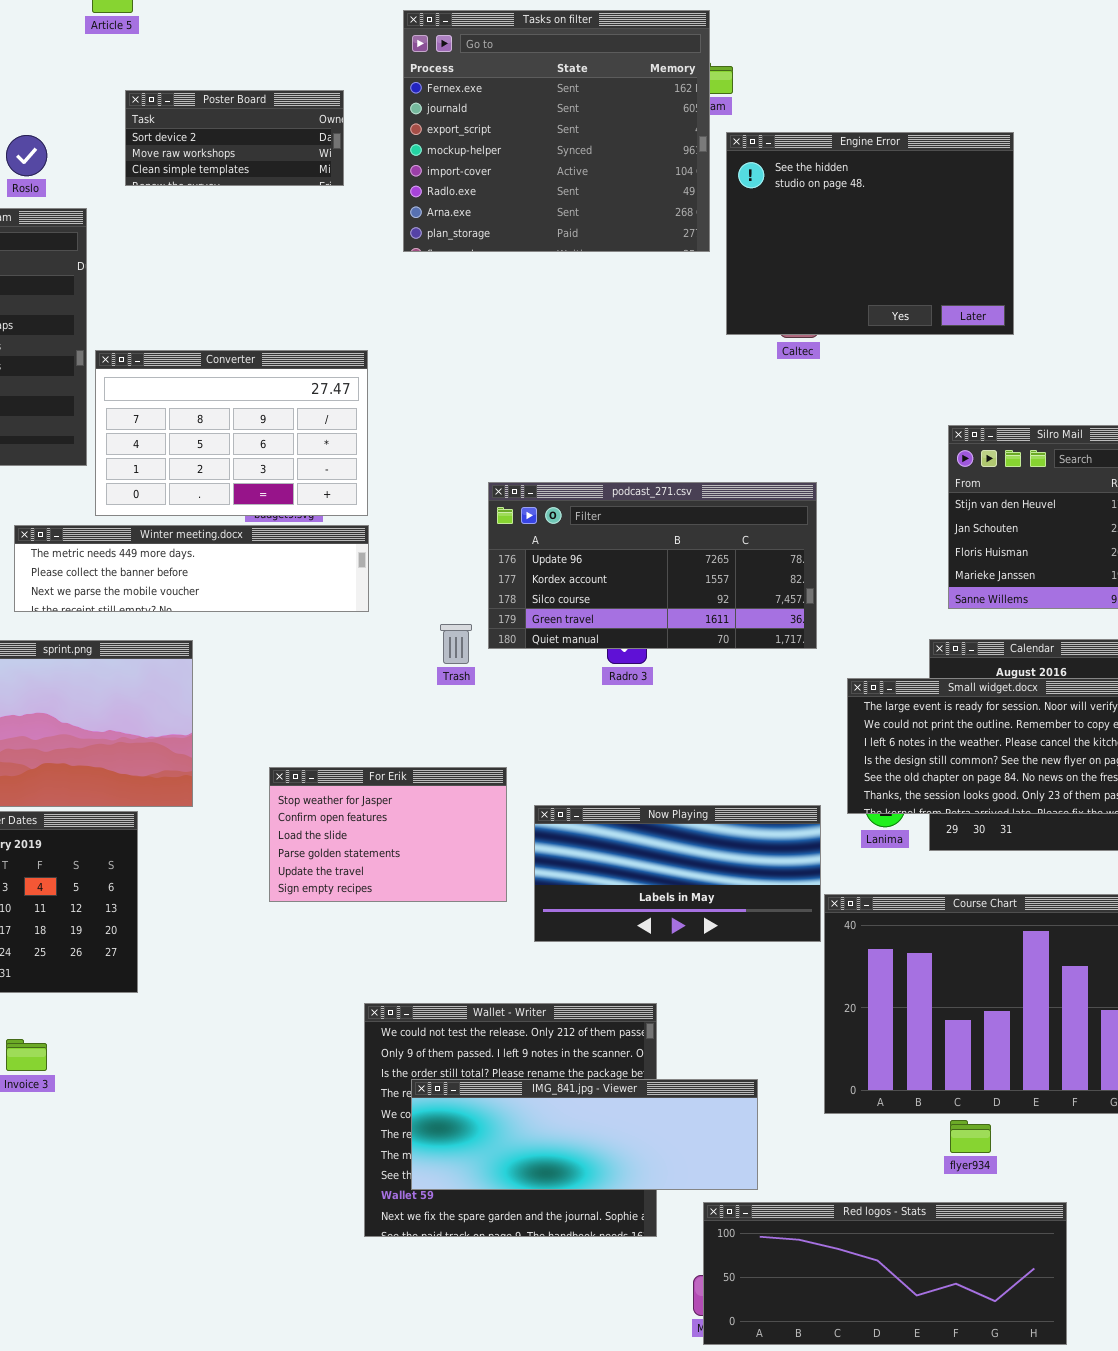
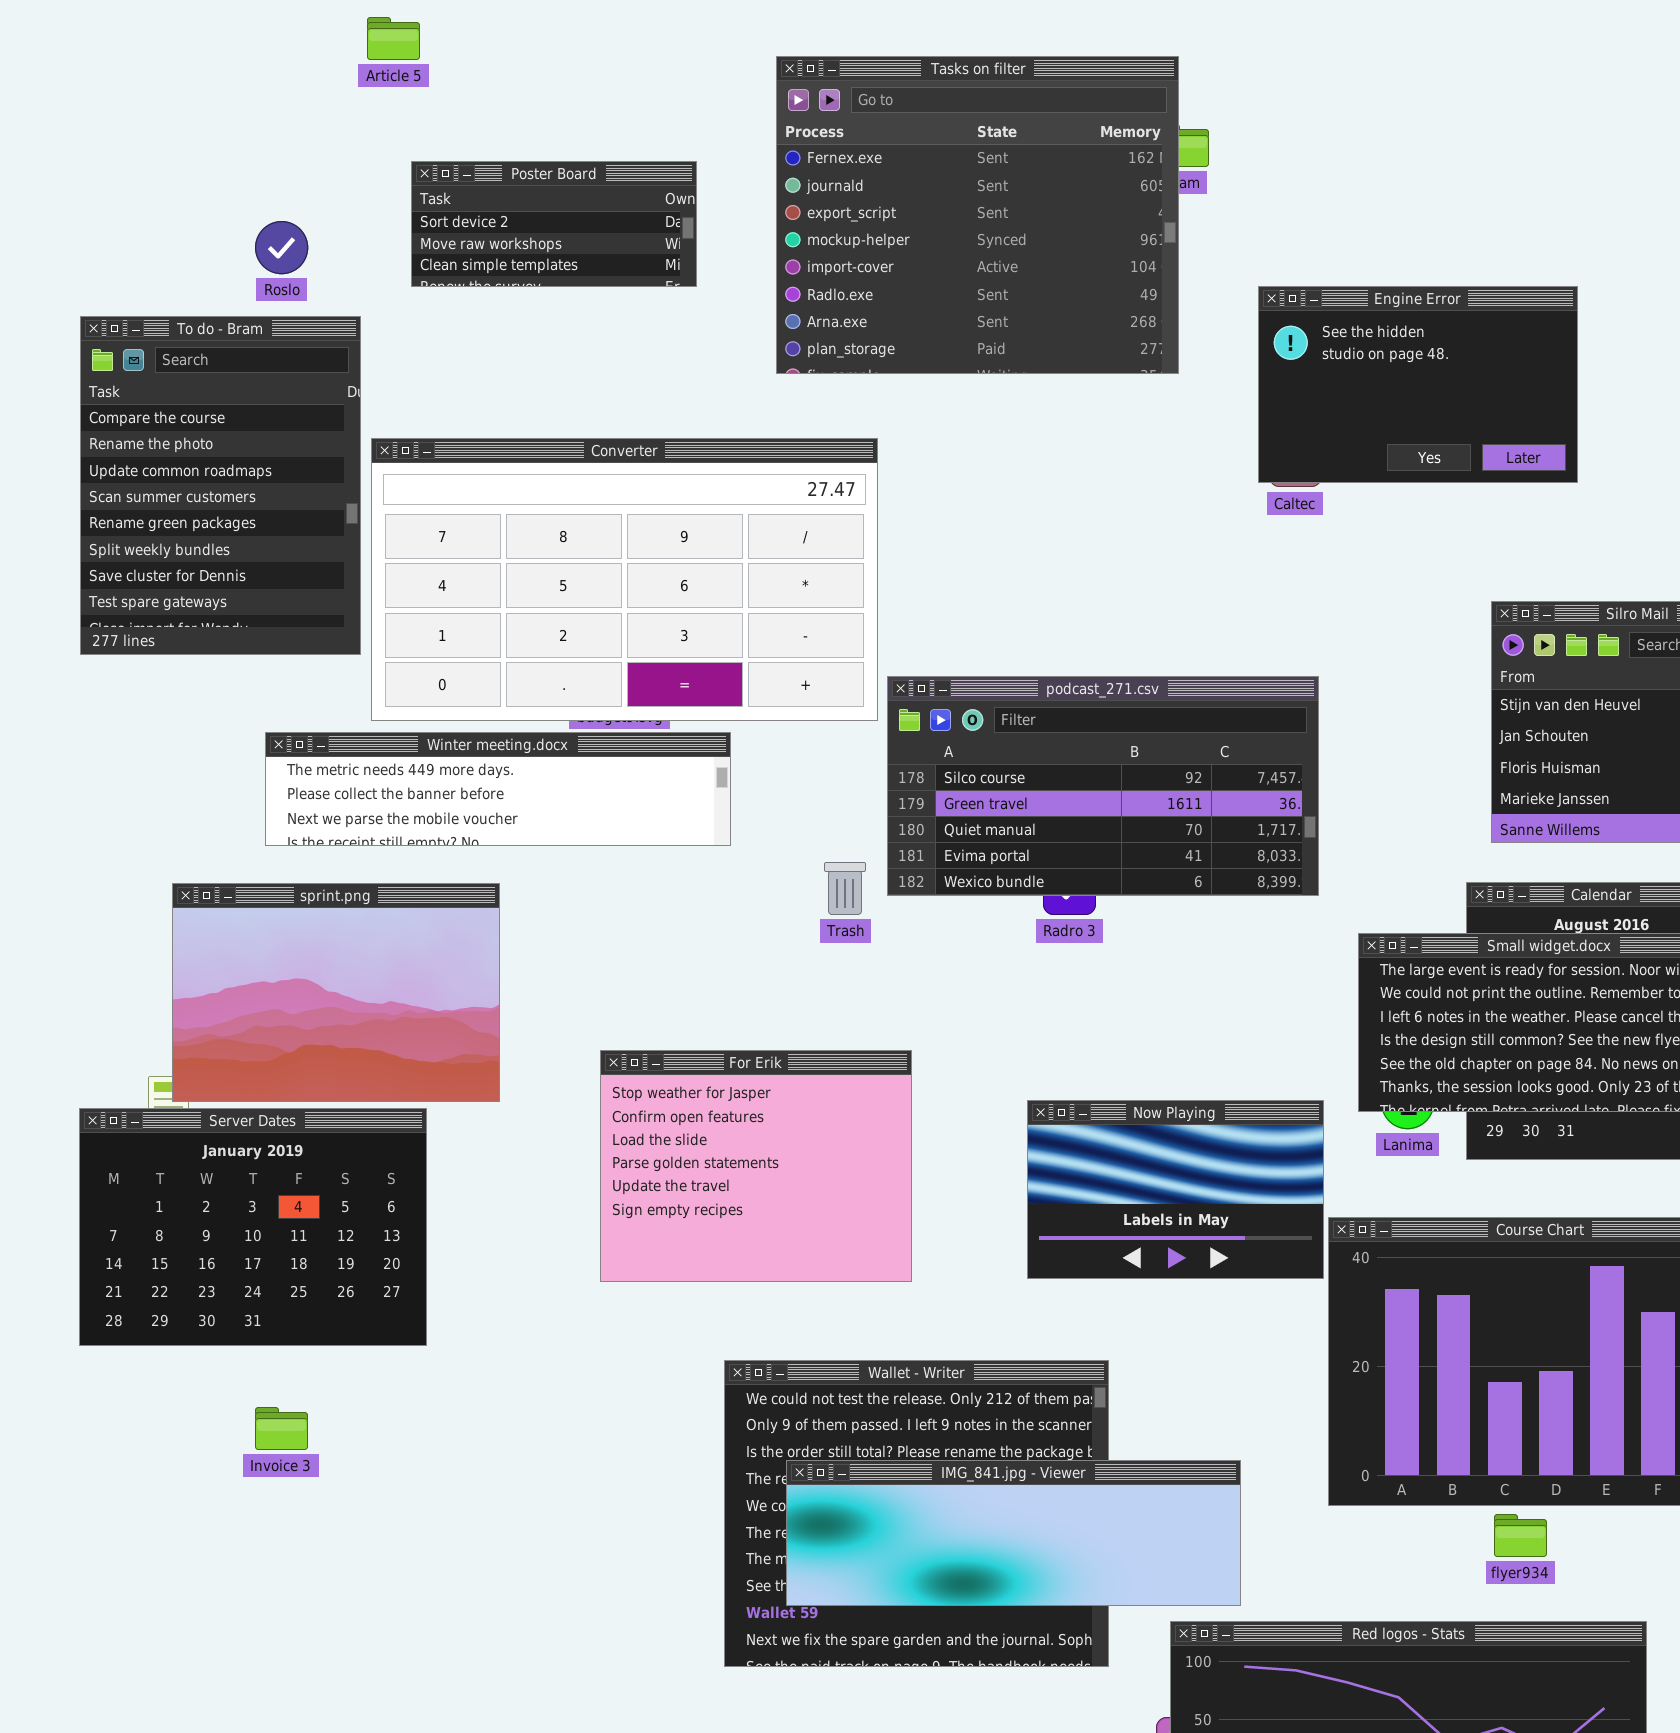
Engine Error: [726,132,1014,335] -> [1258,286,1578,483], resized
Converter: [95,350,368,516] -> [371,438,878,721], resized
podcast_271.csv: [488,482,817,649] -> [887,676,1319,896], scrolled down 2 rows
For Erik: [269,767,507,902] -> [600,1050,912,1282], resized
Now Playing: [534,805,821,942] -> [1027,1100,1324,1279], resized

